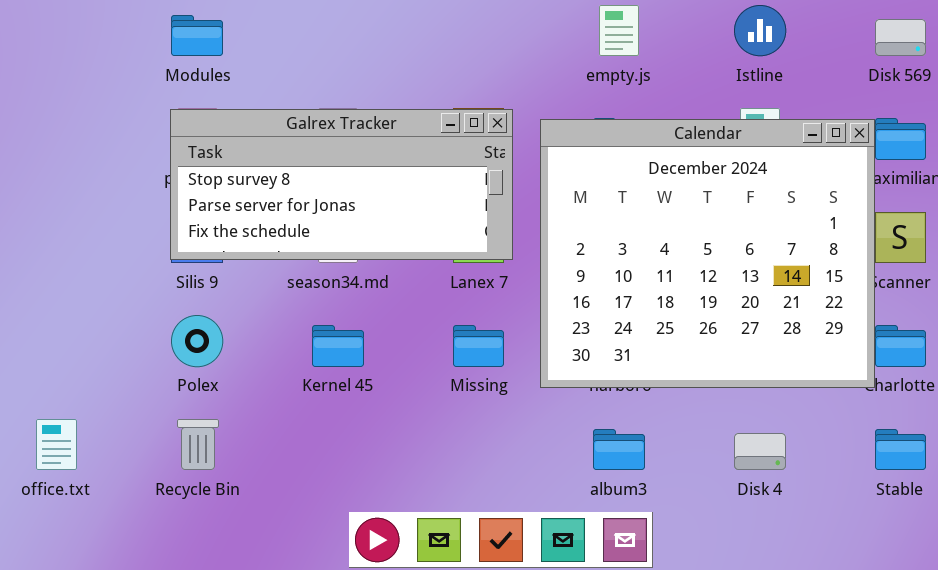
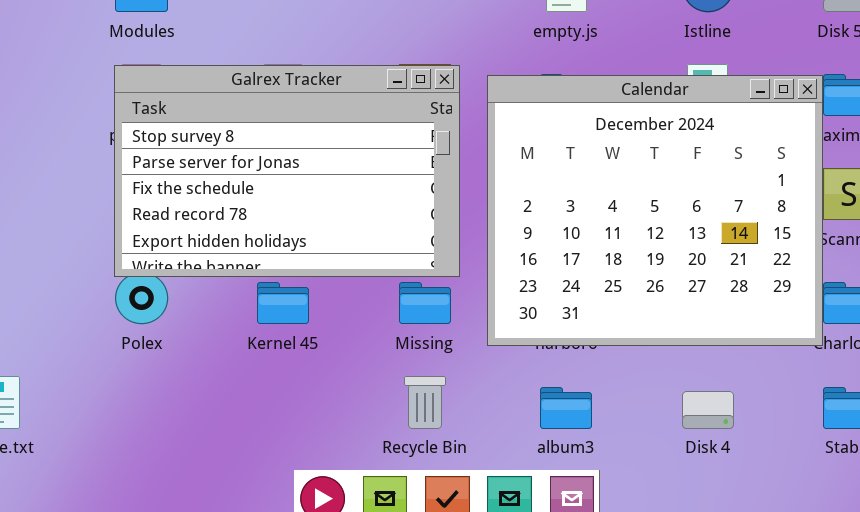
Galrex Tracker: [170,109,513,260] -> [114,65,460,277], resized
Recycle Bin: [177,419,219,470] -> [404,376,446,429], moved

